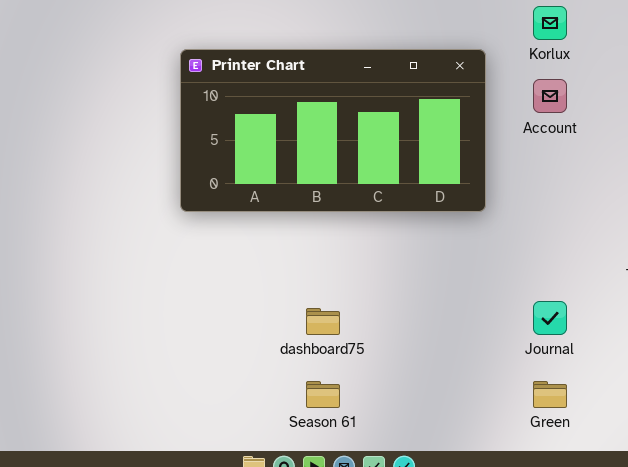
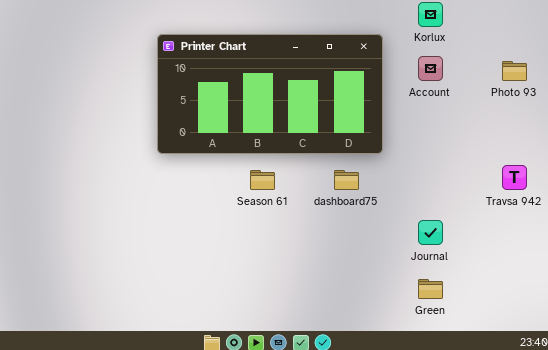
dashboard75: [306,308,340,335] -> [334,170,359,190], moved
Season 61: [306,381,340,408] -> [250,170,275,190], moved

